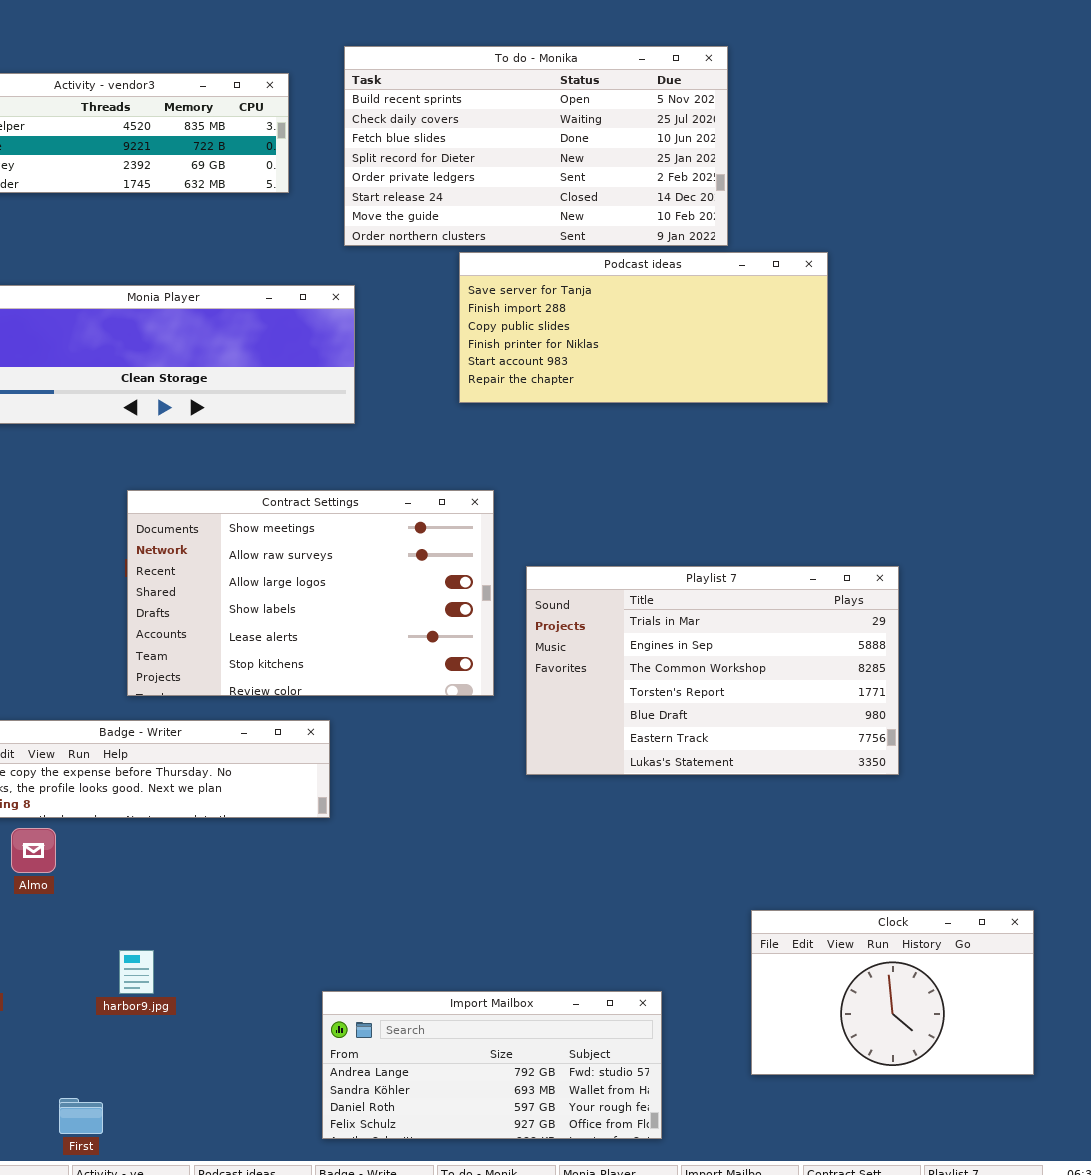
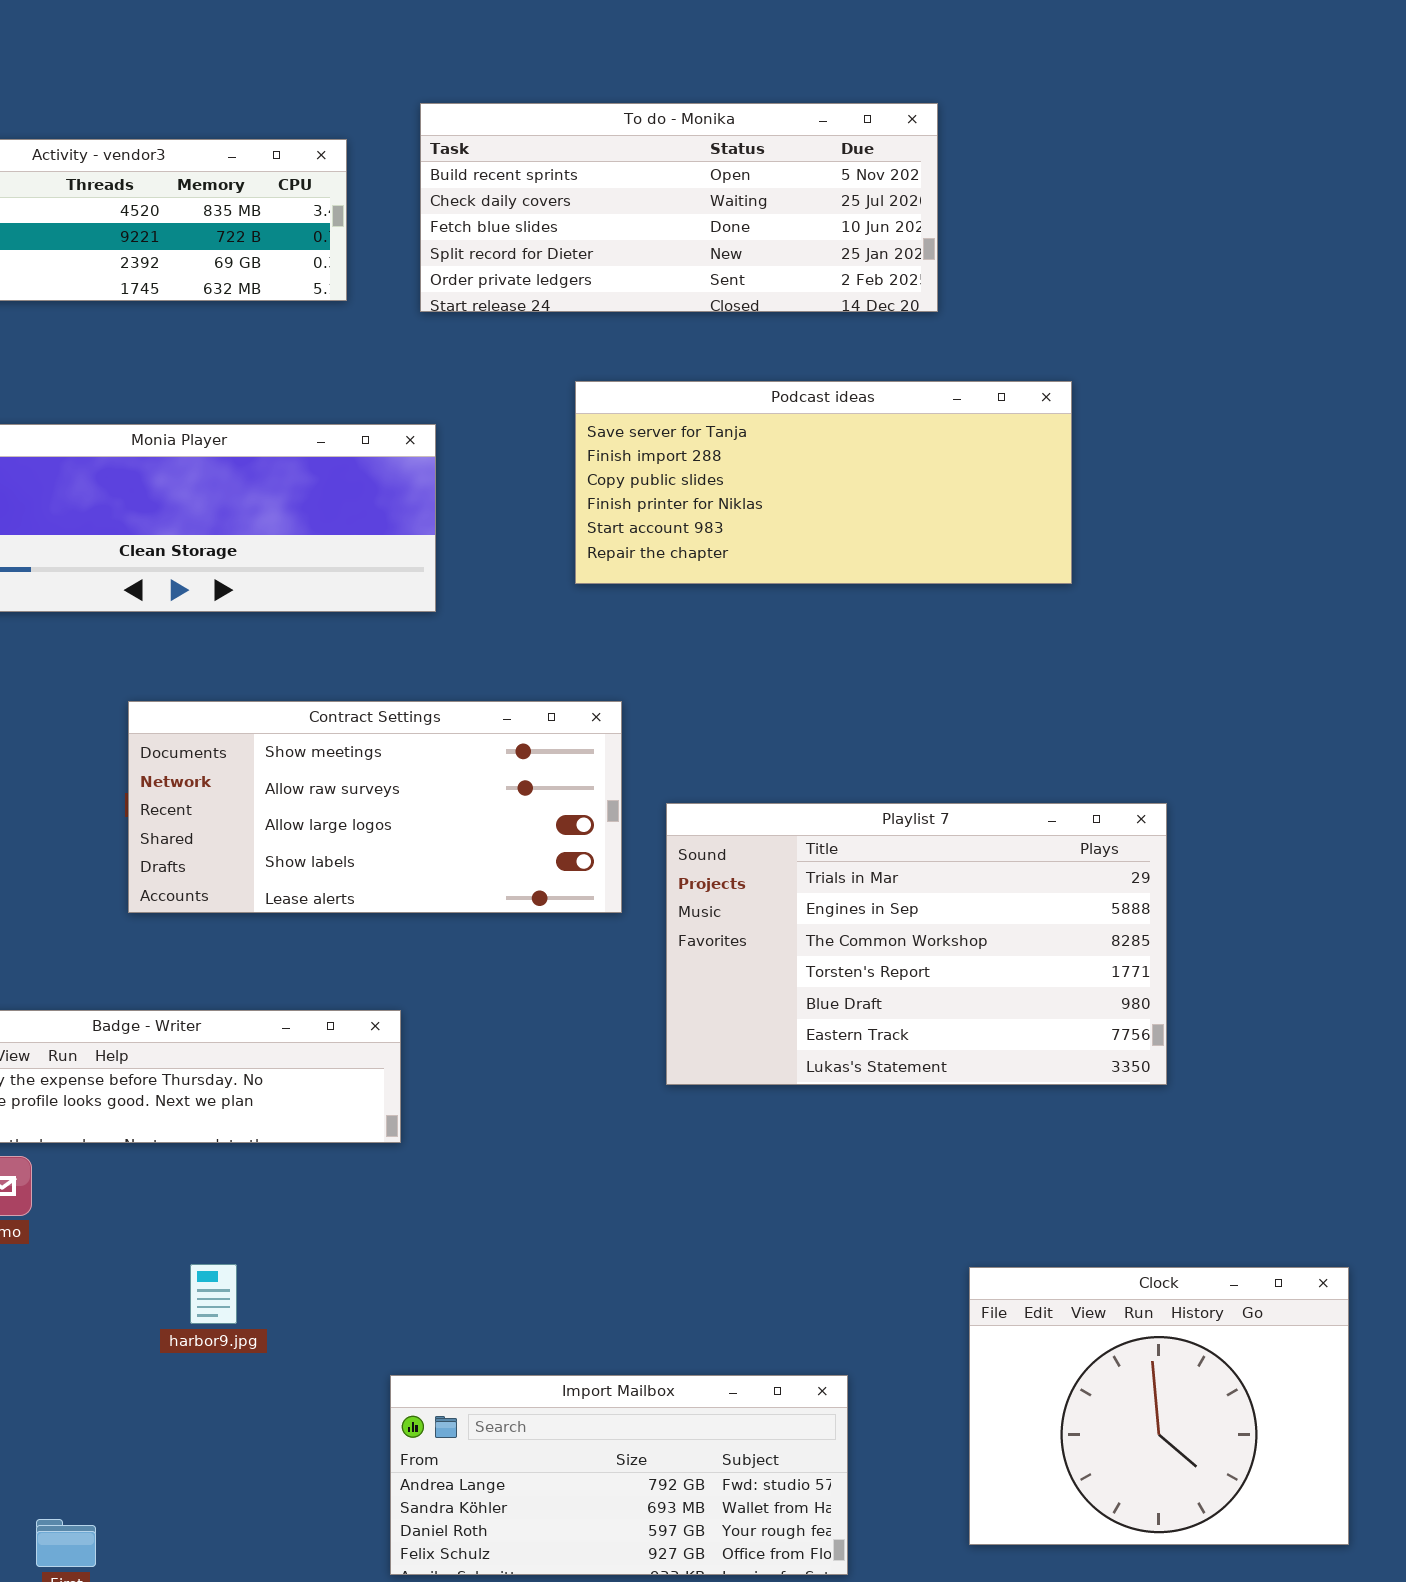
To do - Monika: [344,46,728,246] -> [420,103,938,312], resized
Contract Settings: [127,490,494,696] -> [128,701,622,913], resized
Clock: [751,910,1034,1075] -> [969,1267,1349,1545], resized
harbor9.jpg: [119,950,154,994] -> [190,1264,237,1324], moved

